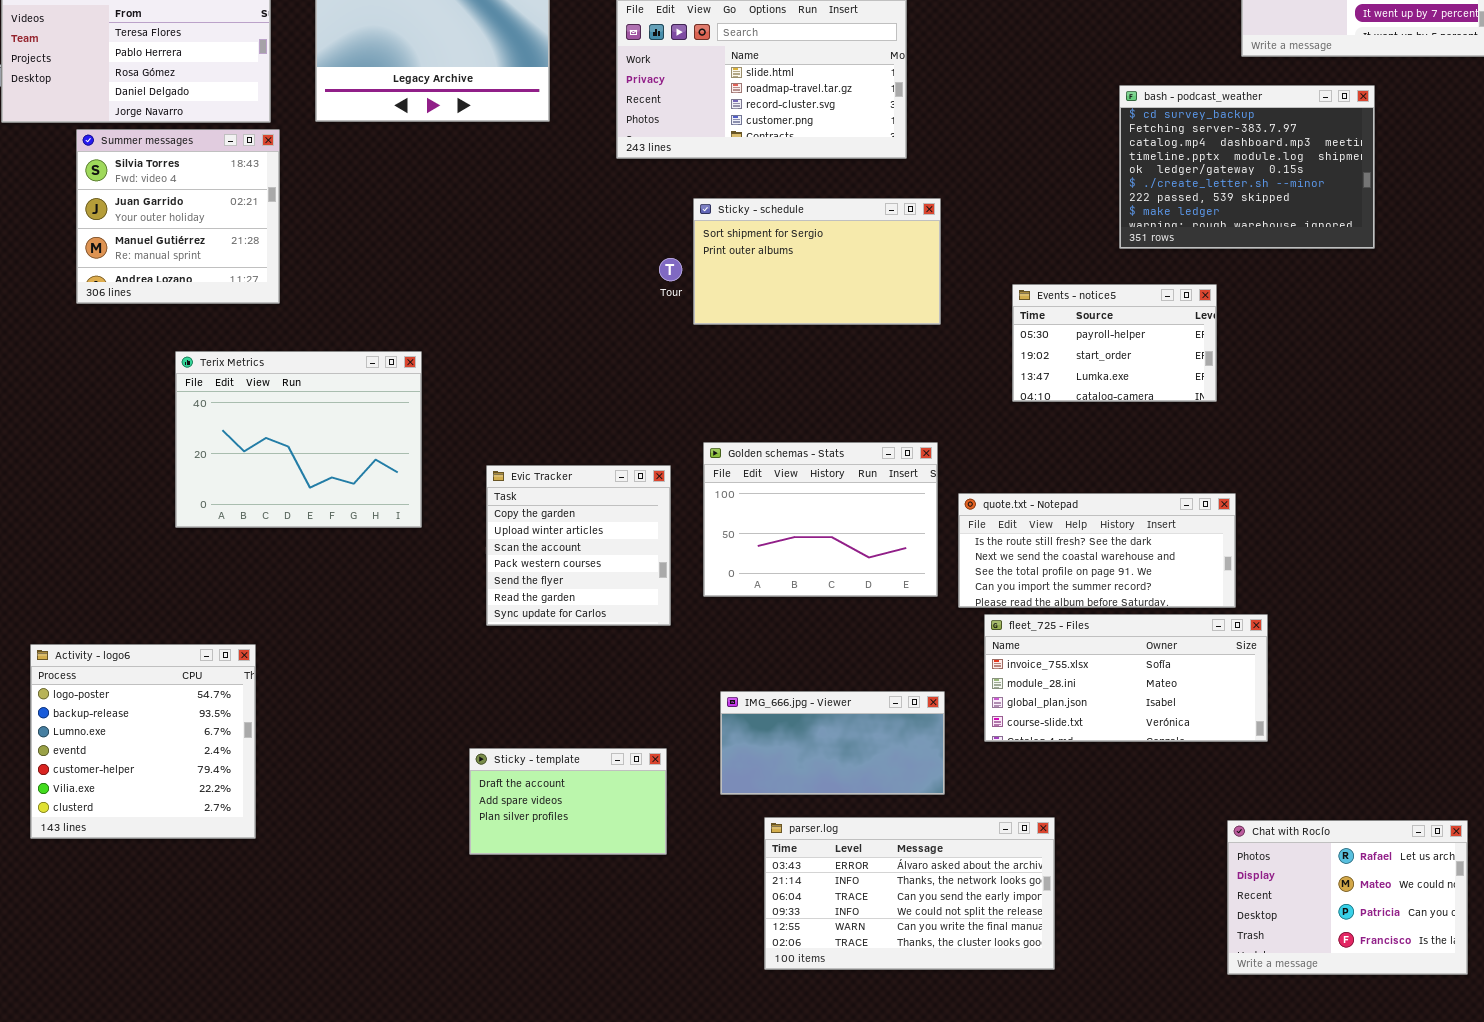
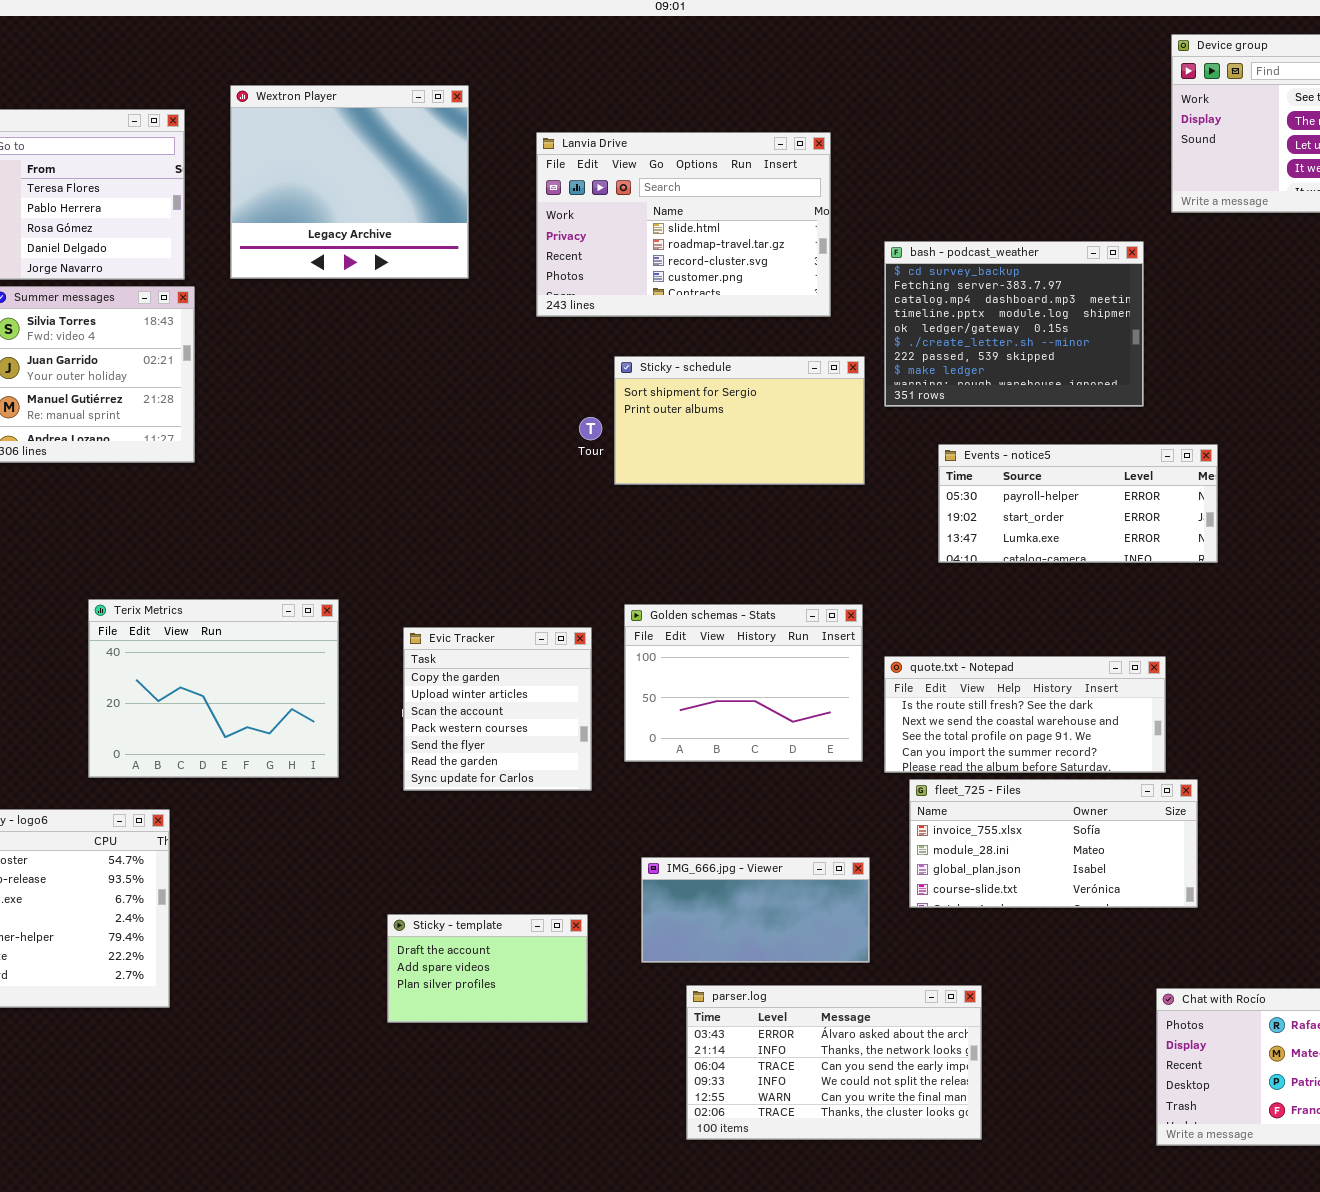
bash - podcast_weather: [1119,85,1375,249] -> [884,241,1144,407], moved
Events - notice5: [1012,284,1217,402] -> [938,444,1218,563], resized
Terix Metrics: [175,351,422,528] -> [88,599,339,778], moved

